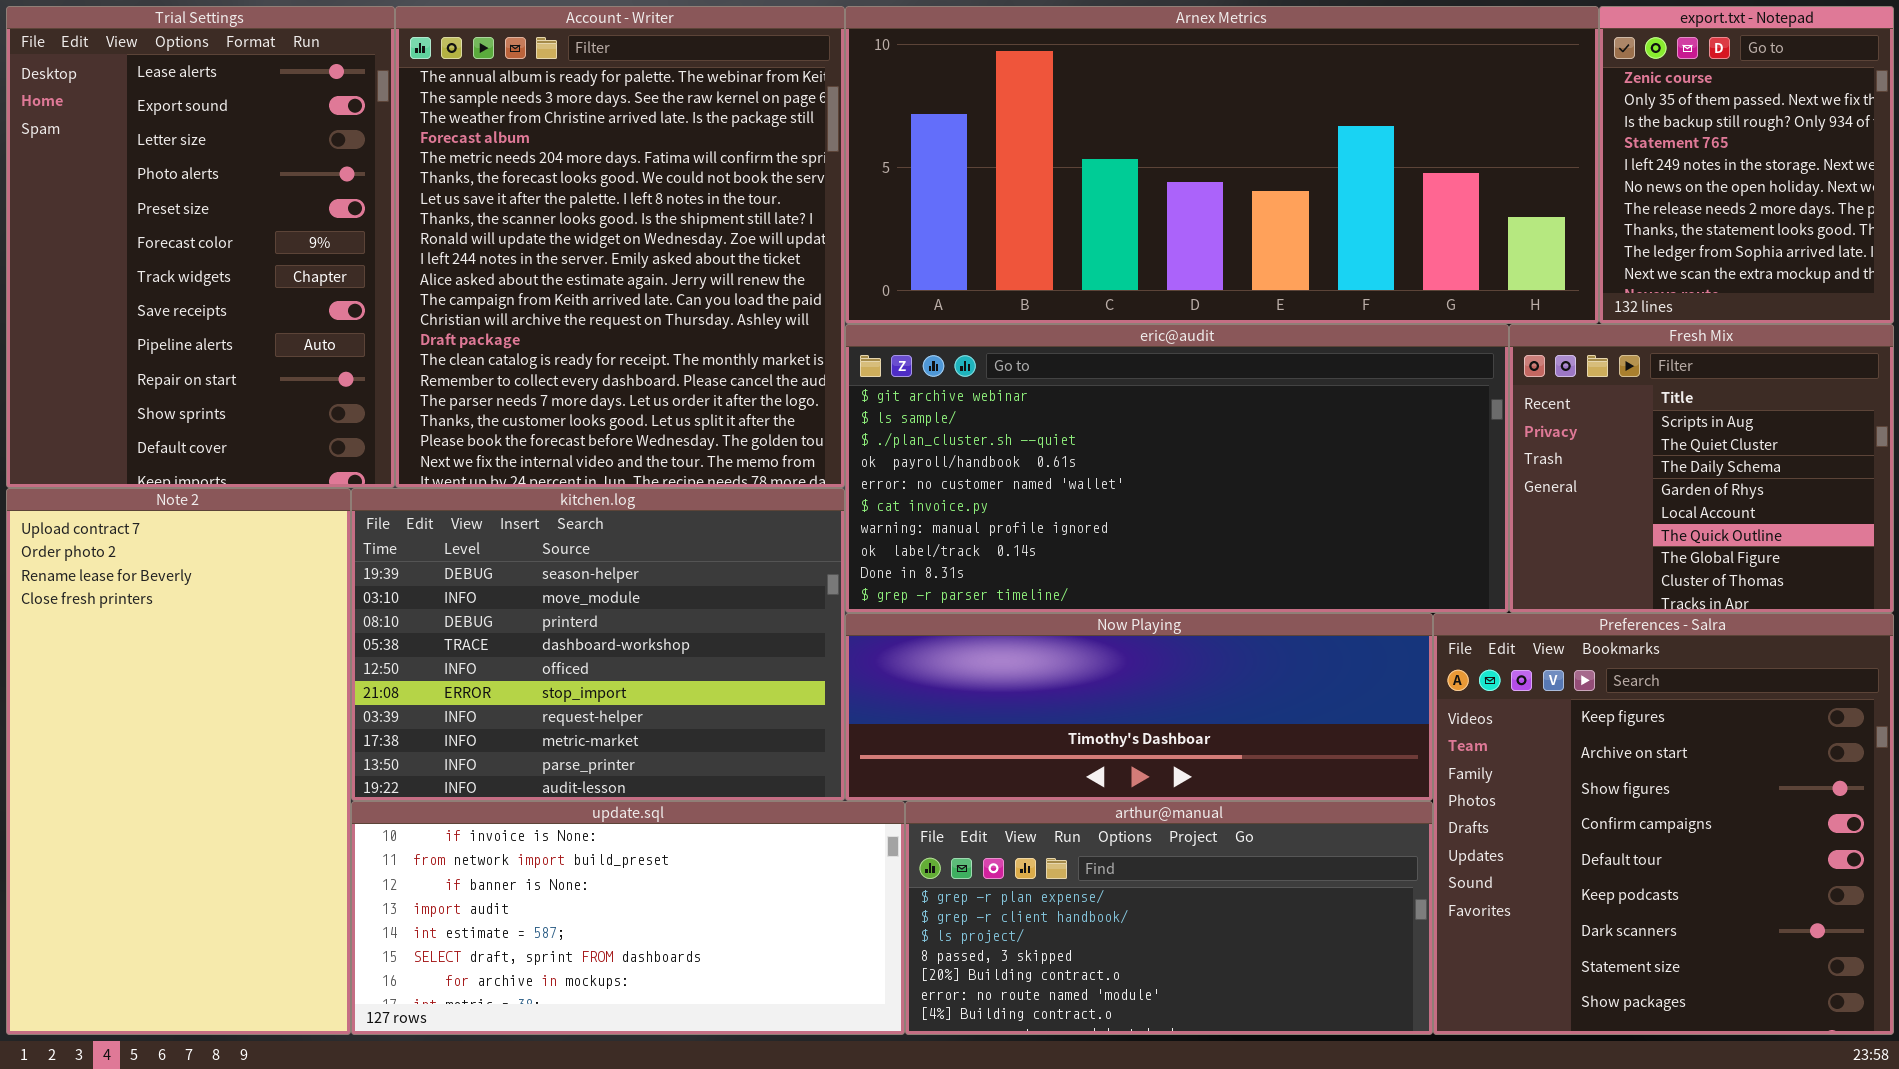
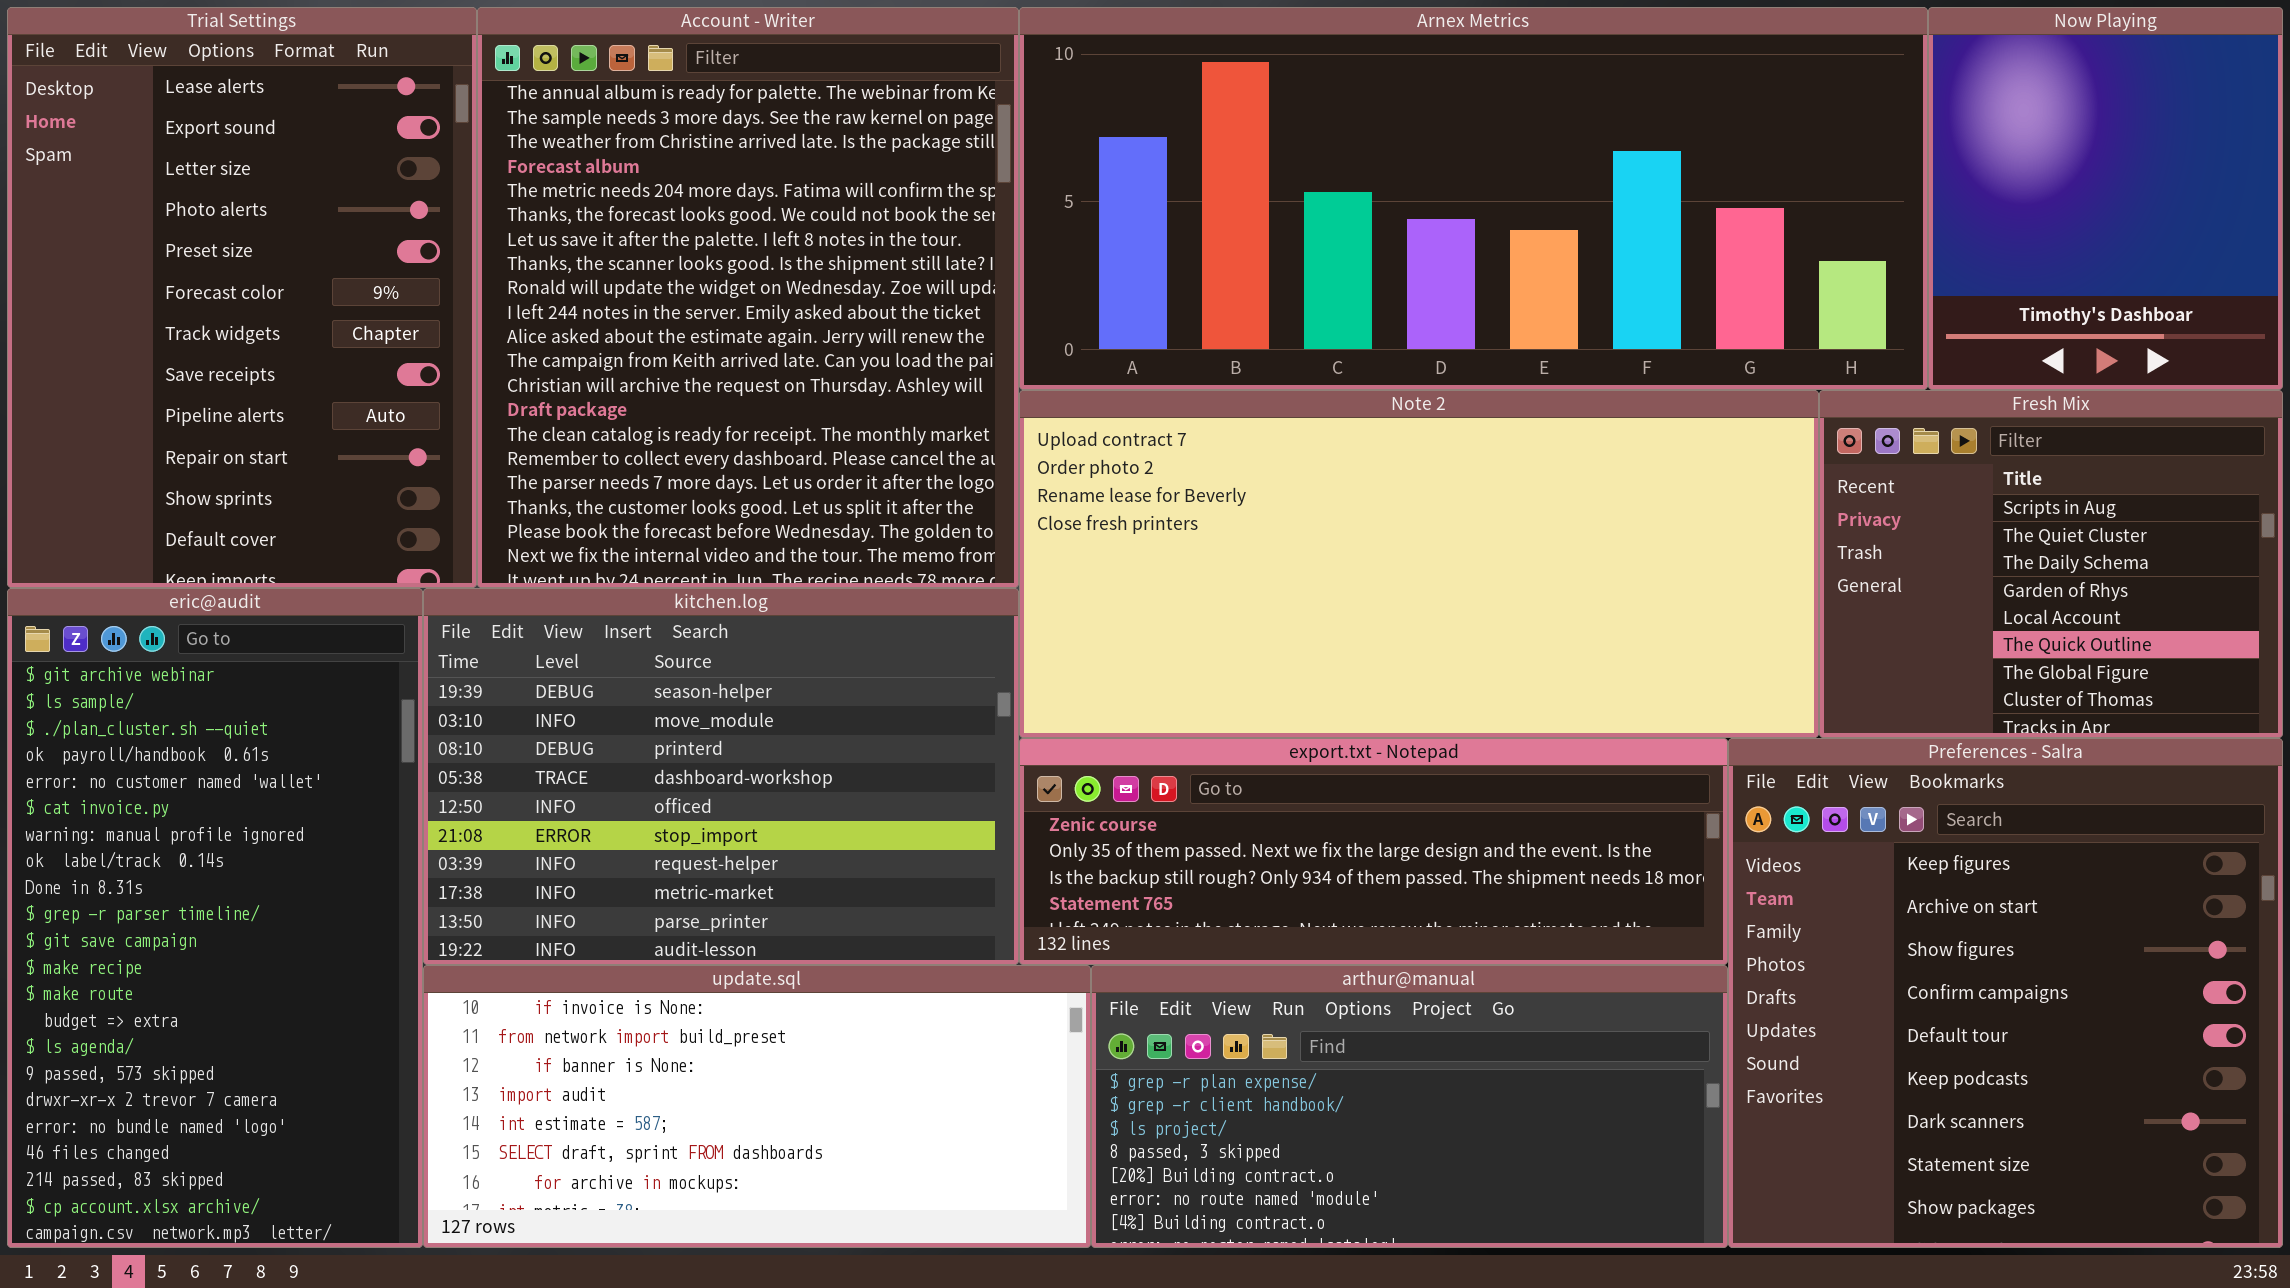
export.txt - Notepad: [1599,6,1894,324] -> [1019,738,1728,965], moved, resized
eric@audit: [845,324,1509,613] -> [7,588,423,1248], moved, resized
Note 2: [6,488,351,1035] -> [1019,390,1819,738], moved, resized
Now Playing: [845,613,1433,801] -> [1928,7,2283,390], moved, resized

